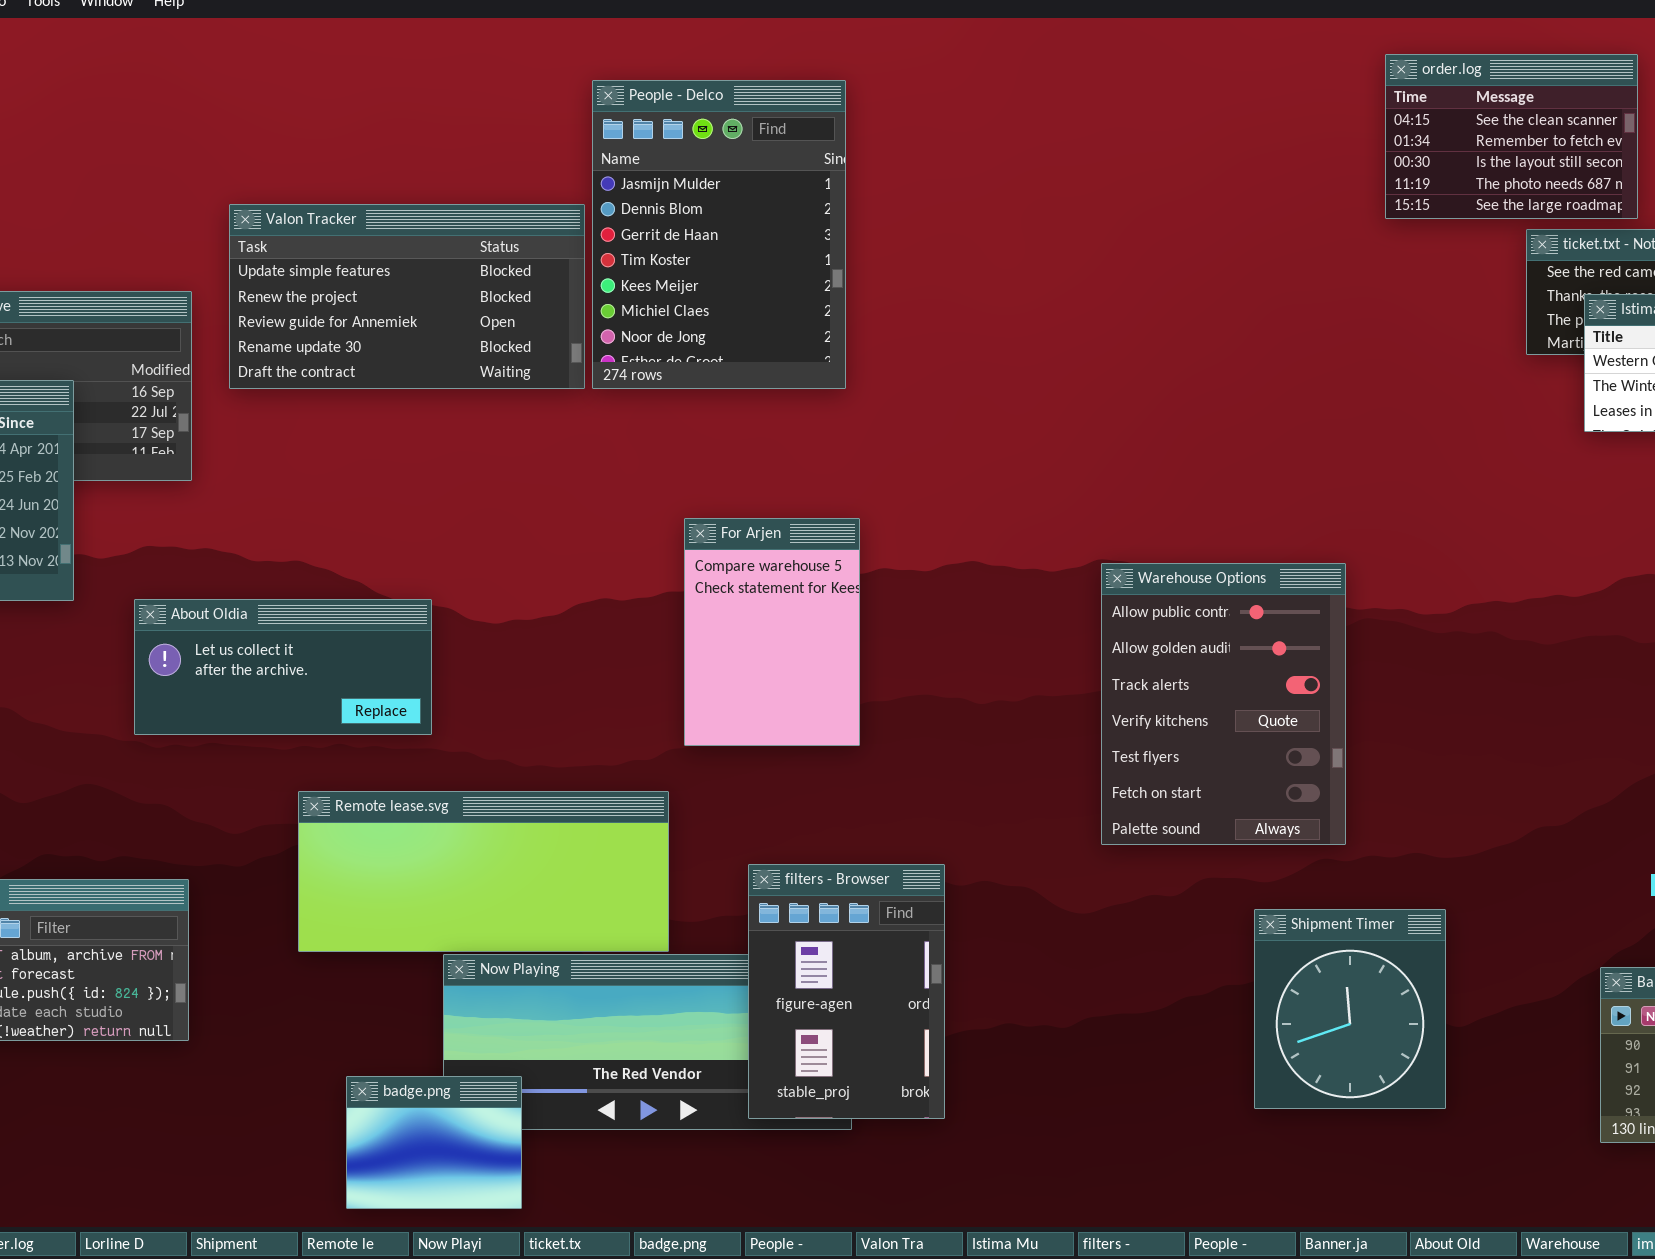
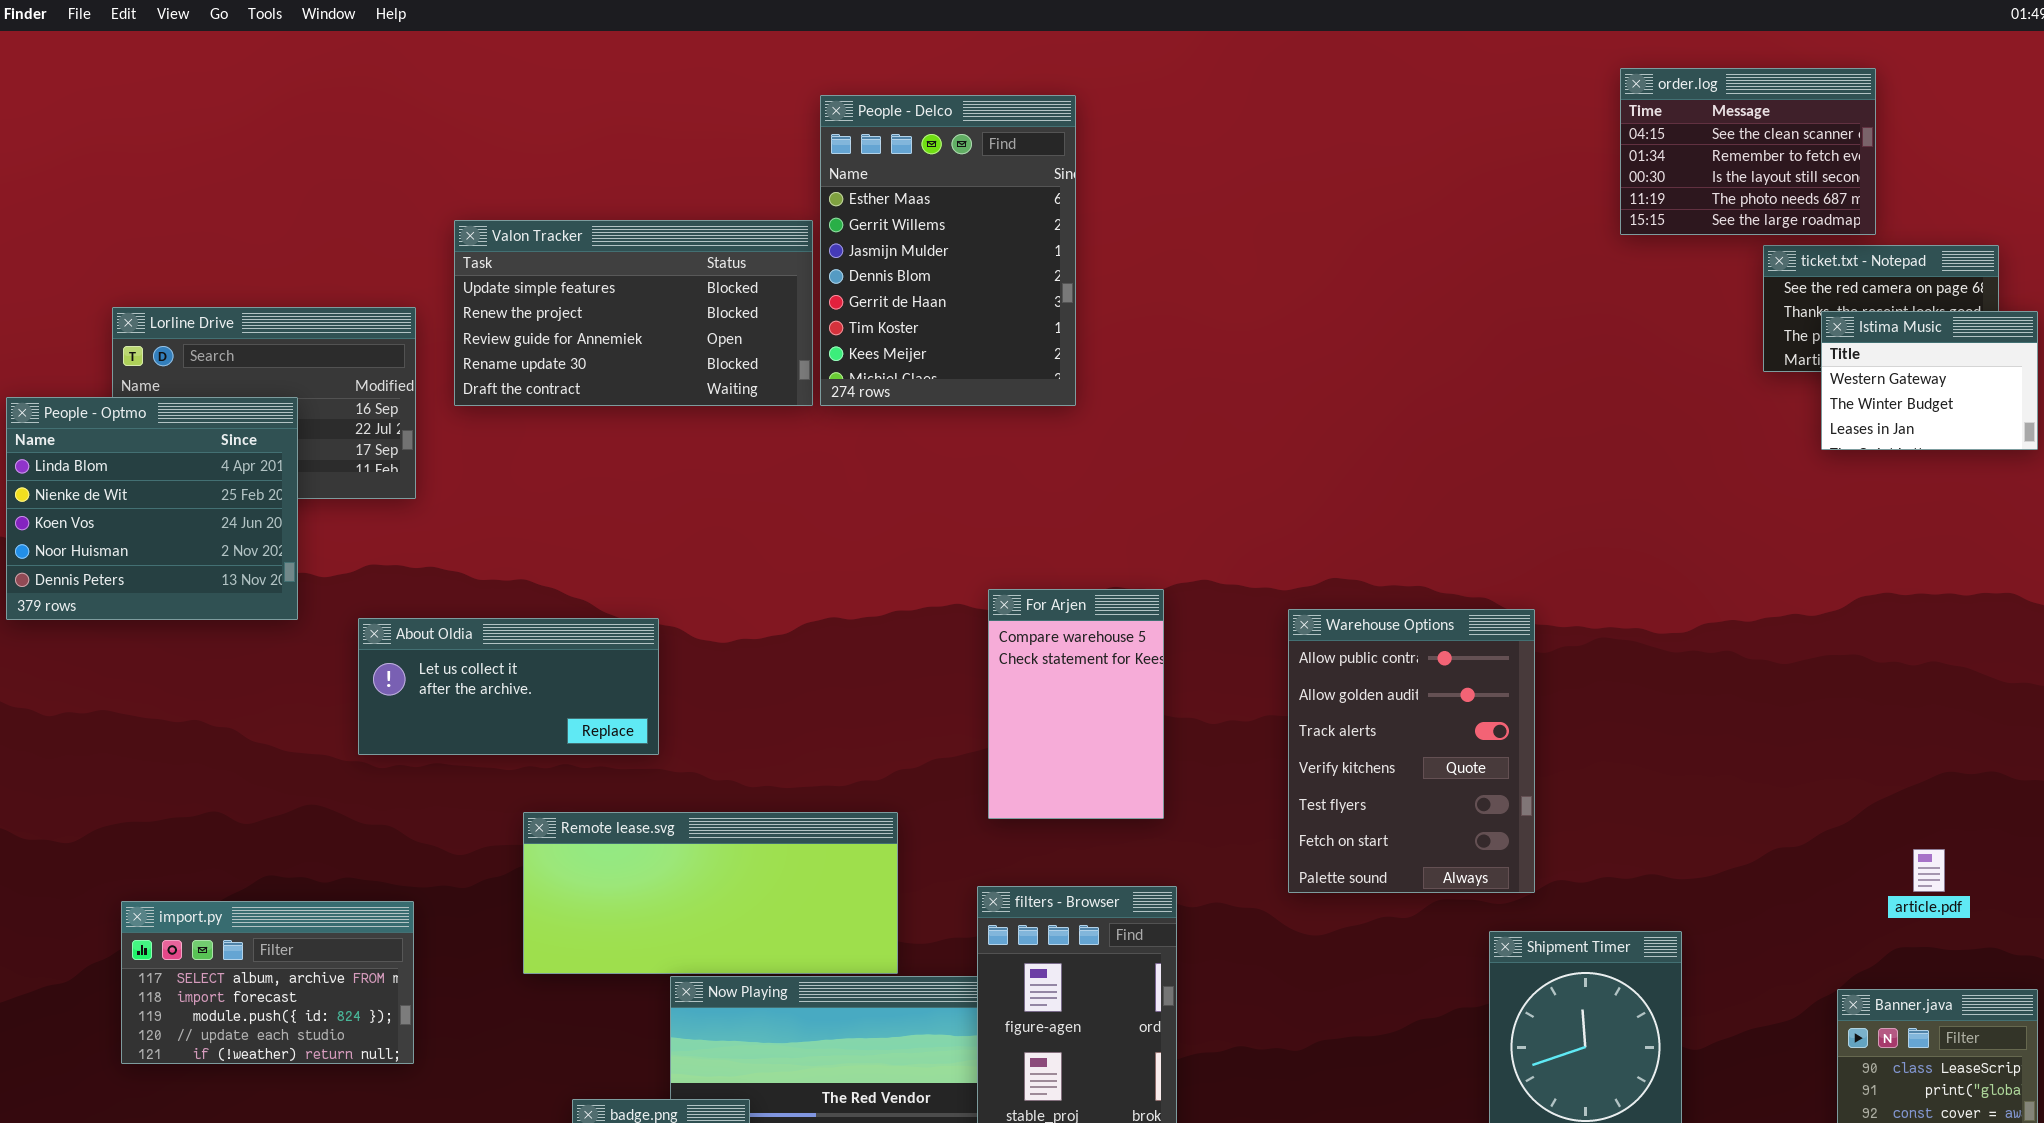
People - Delco: [592,80,846,389] -> [820,95,1076,406], scrolled up 2 rows
For Arjen: [684,518,860,746] -> [988,589,1164,819], moved
Warehouse Options: [1101,563,1346,845] -> [1288,609,1535,893], moved

